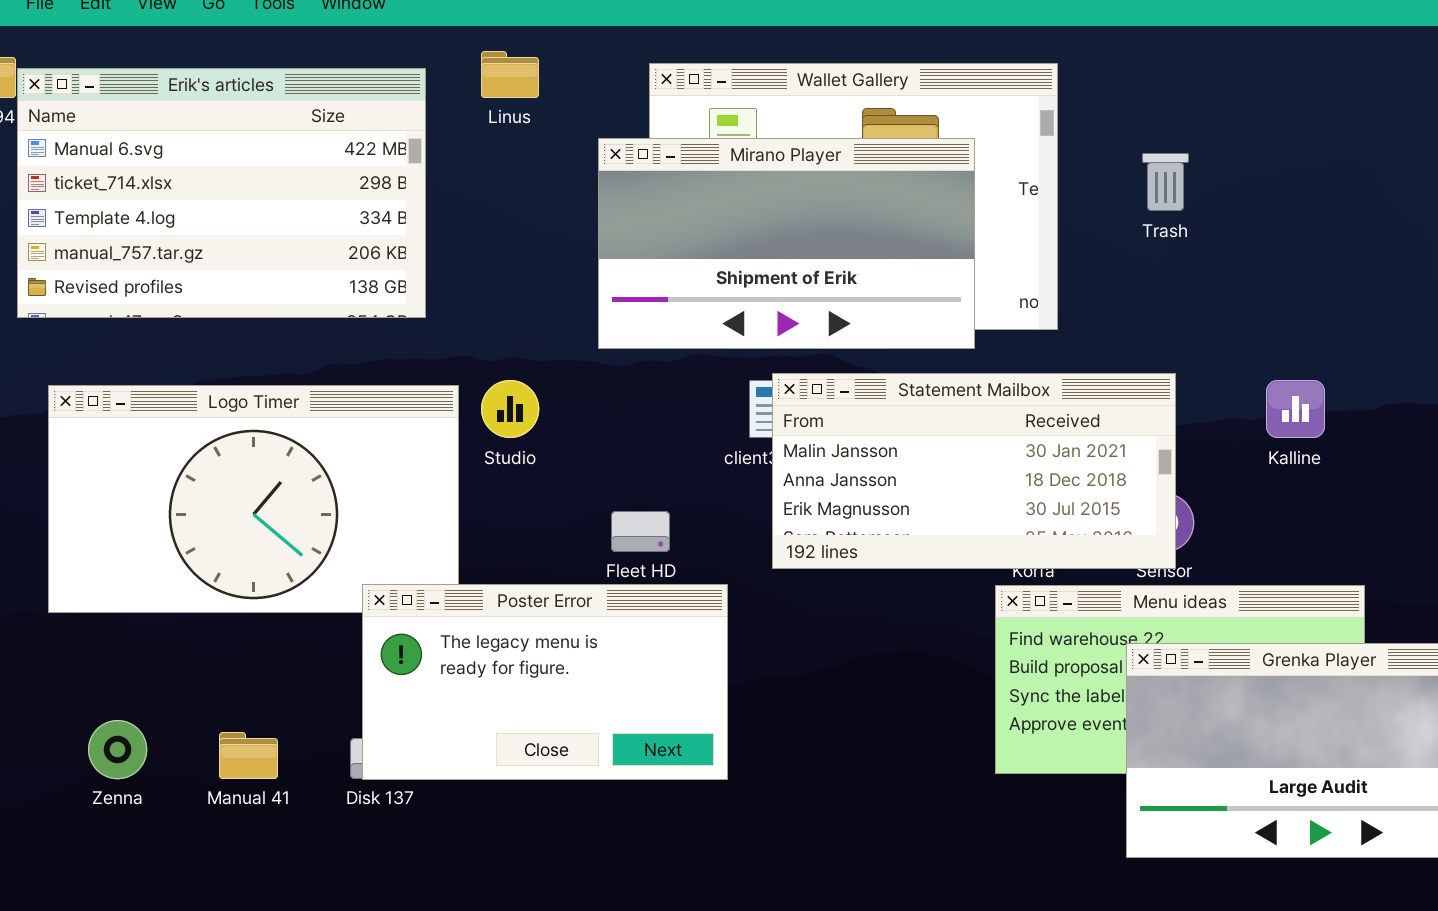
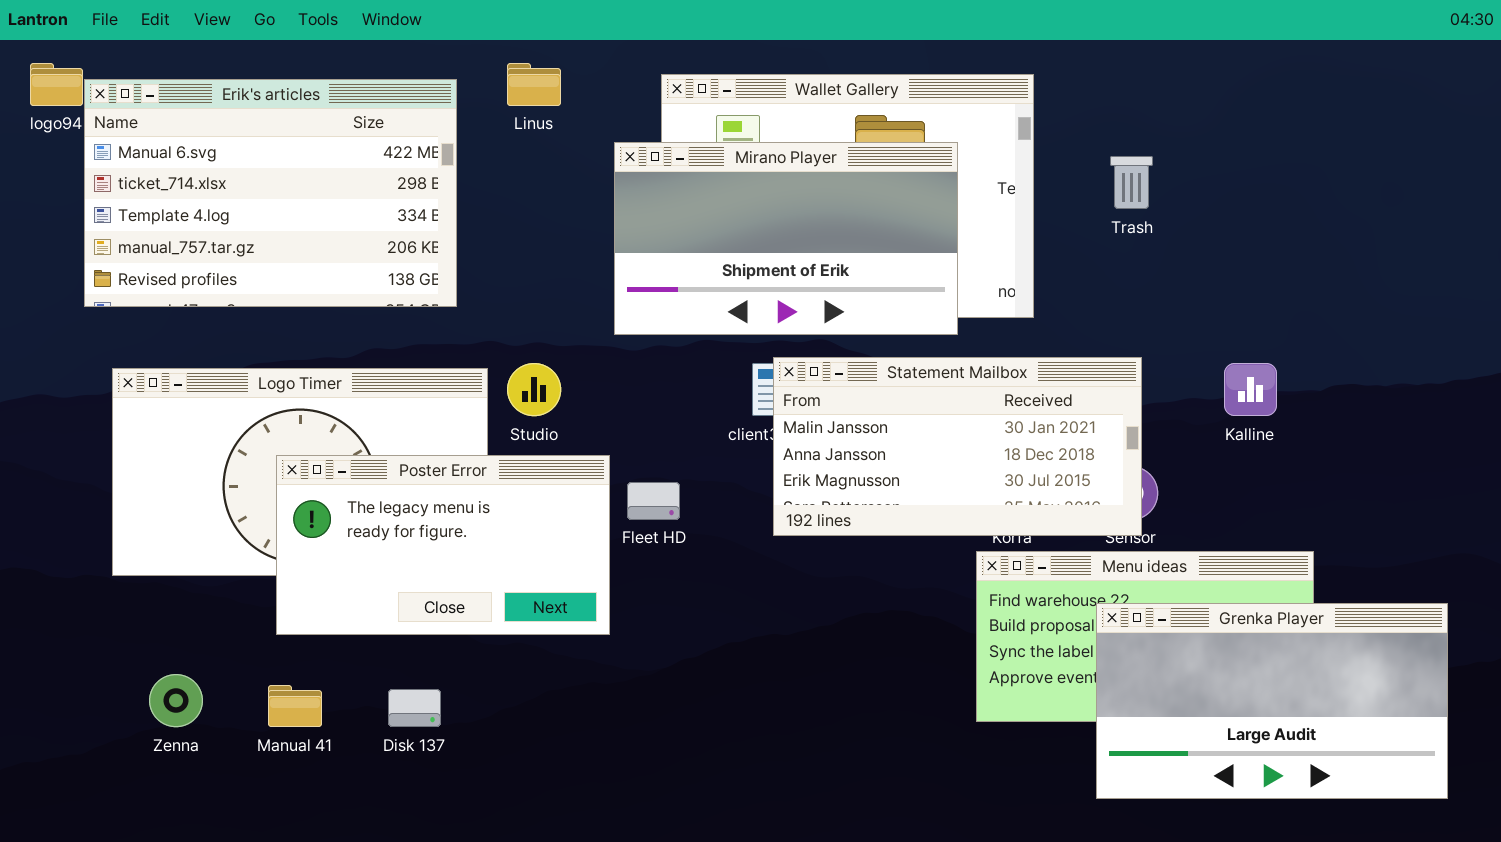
Poster Error: [362,584,728,780] -> [276,455,610,635], moved

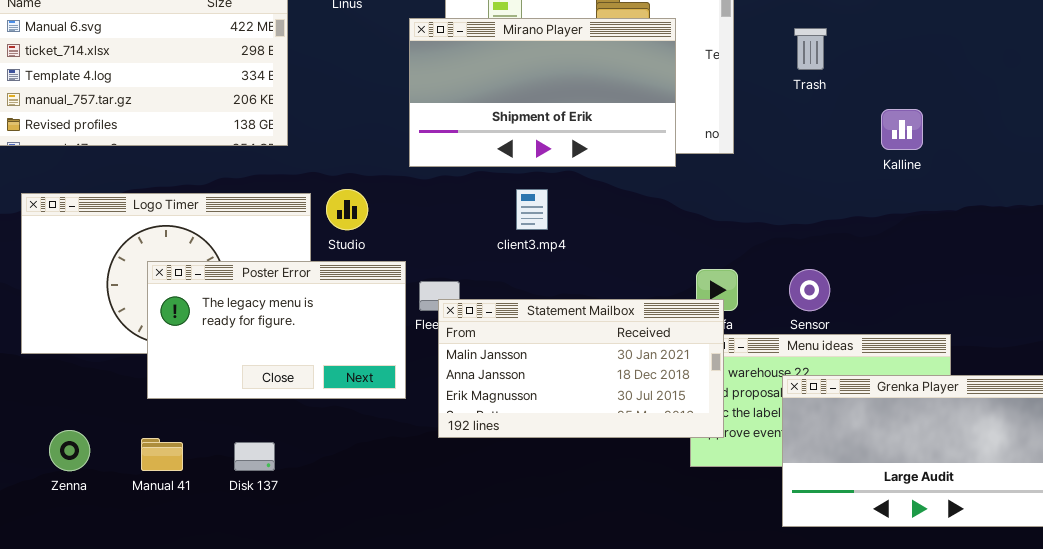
Statement Mailbox: [773,357,1142,536] -> [438,299,724,438], moved
Kalline: [1224,363,1277,416] -> [881,109,923,150], moved

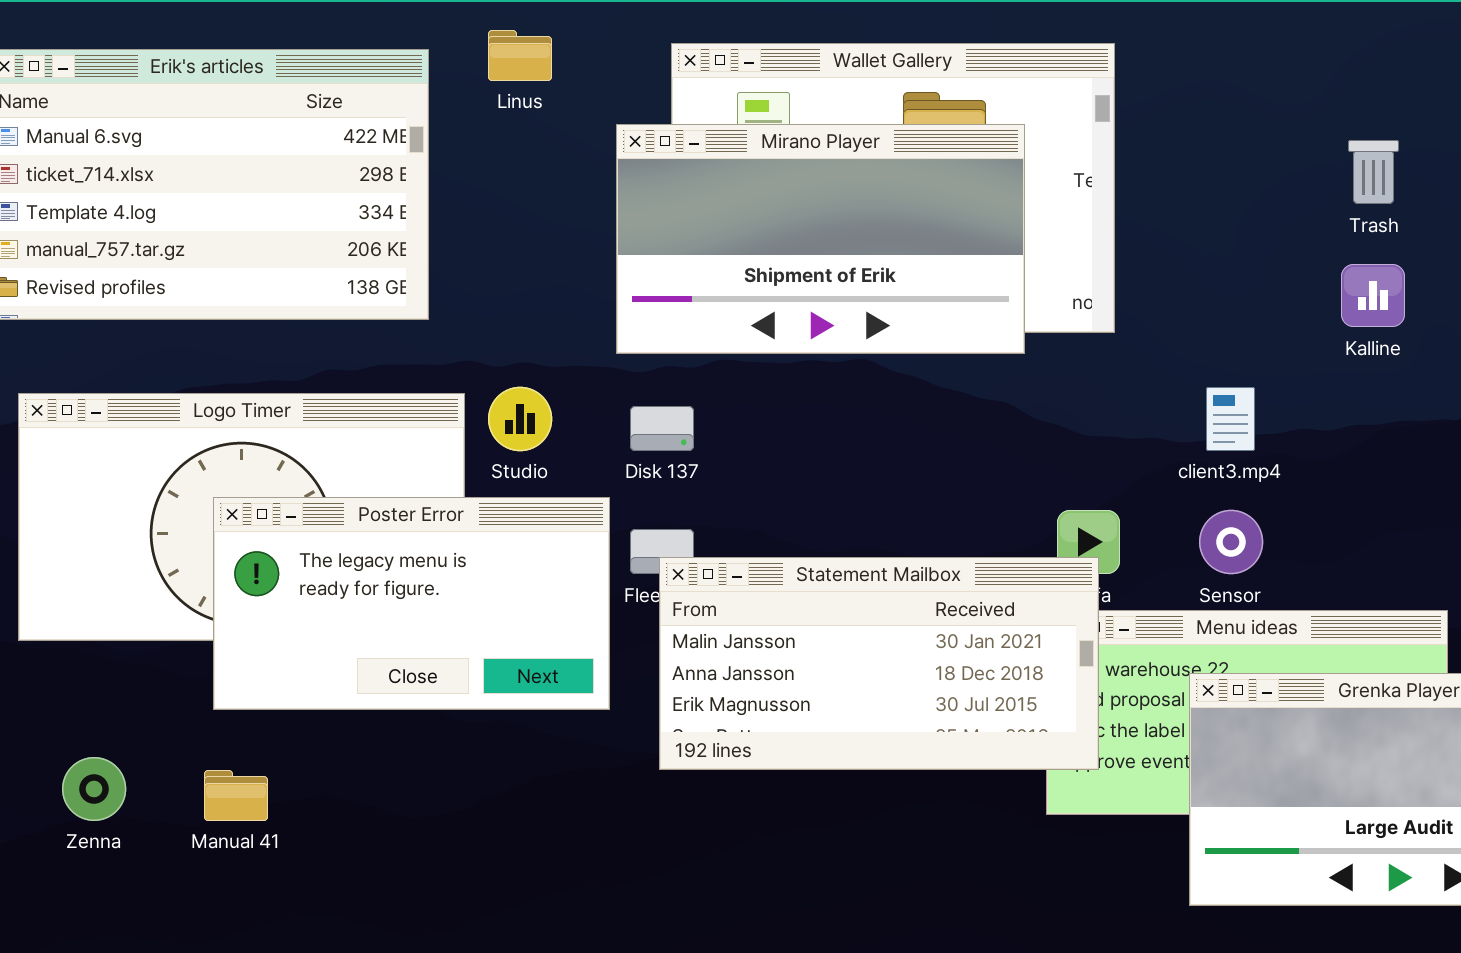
Trash: [794,28,827,70] -> [1348,140,1399,204], moved
client3.mp4: [516,189,548,230] -> [1206,387,1255,451], moved
Disk 137: [234,442,275,471] -> [630,406,694,451], moved

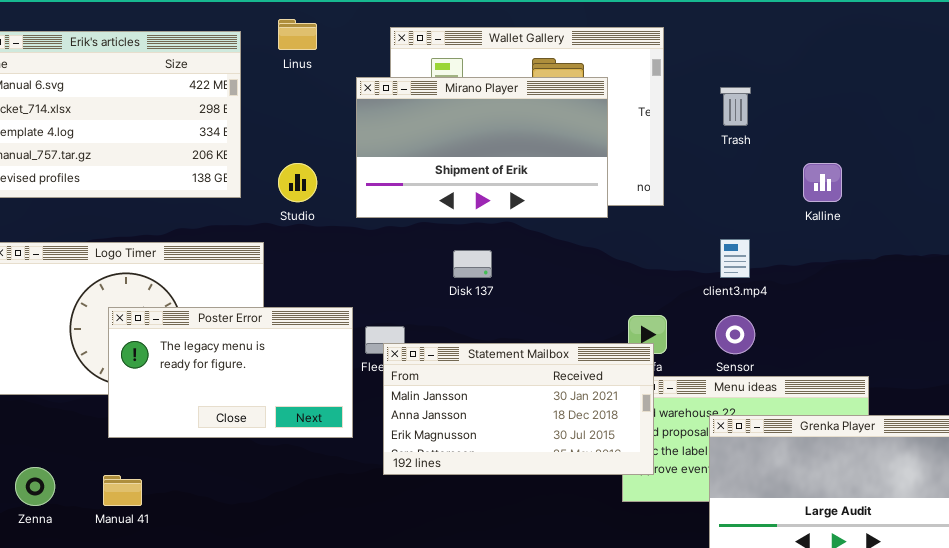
Trash: [1348,140,1399,204] -> [720,87,751,126], moved
Studio: [488,387,552,451] -> [278,163,317,202], moved
Disk 137: [630,406,694,451] -> [453,250,492,278], moved

